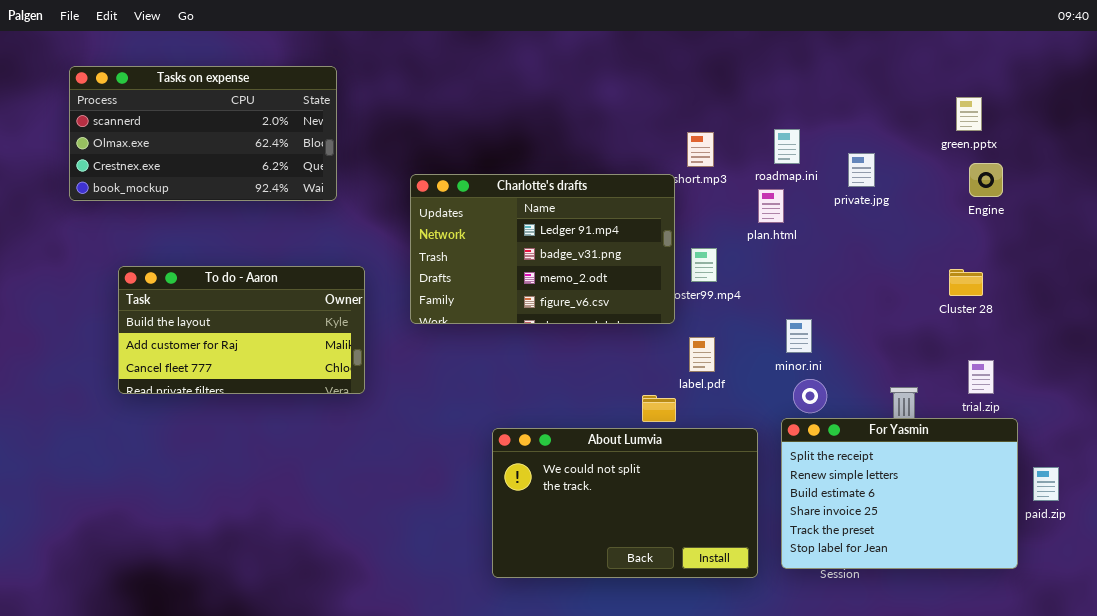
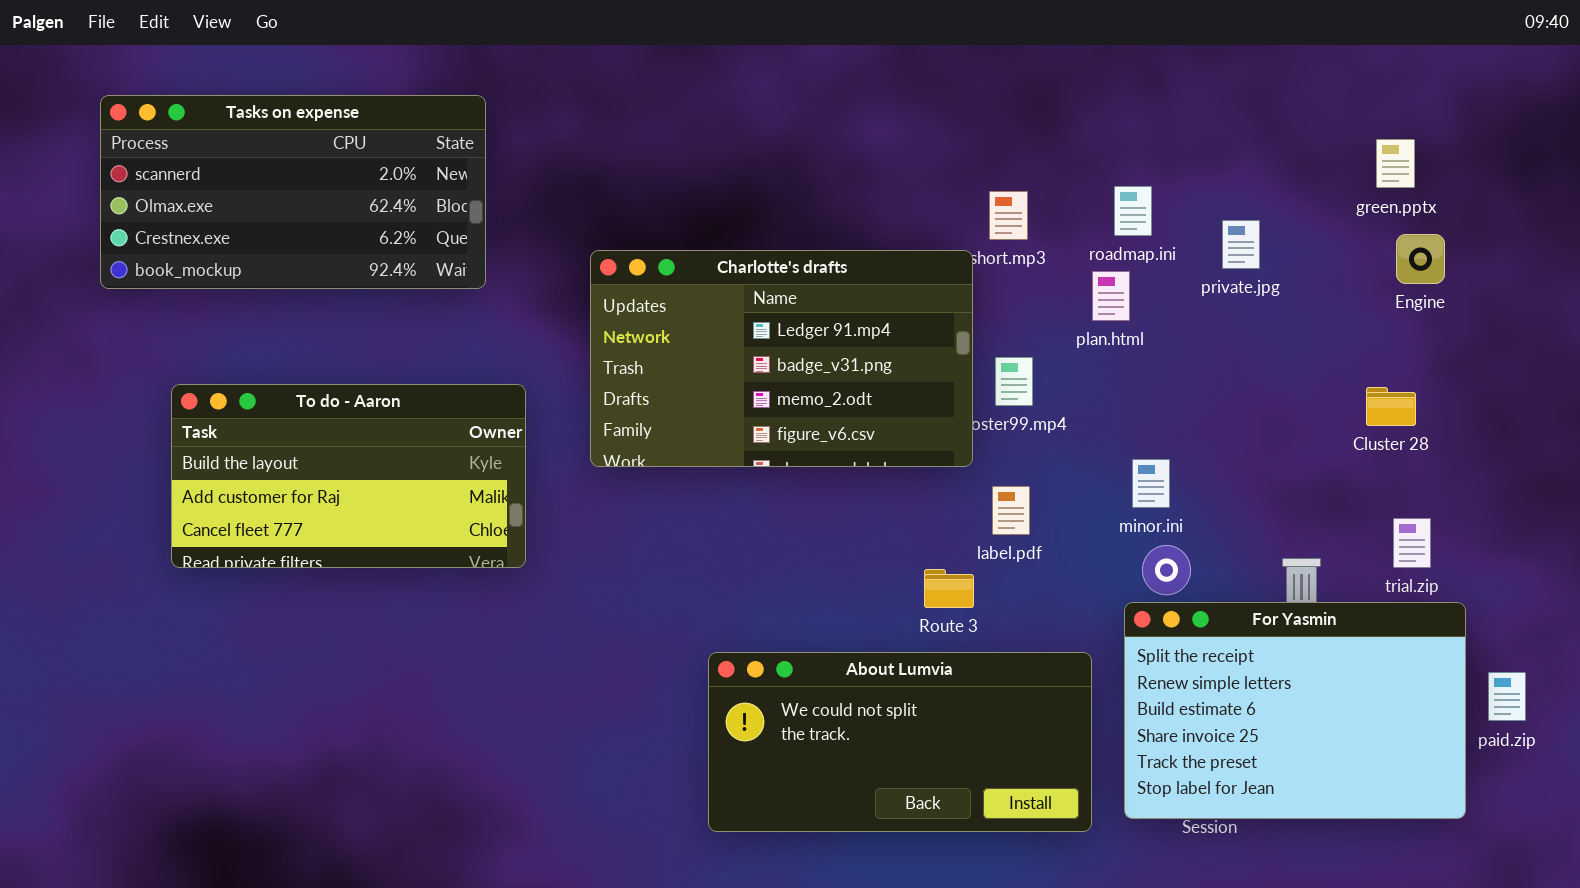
About Lumvia: [492,428,758,578] -> [708,652,1092,832], resized

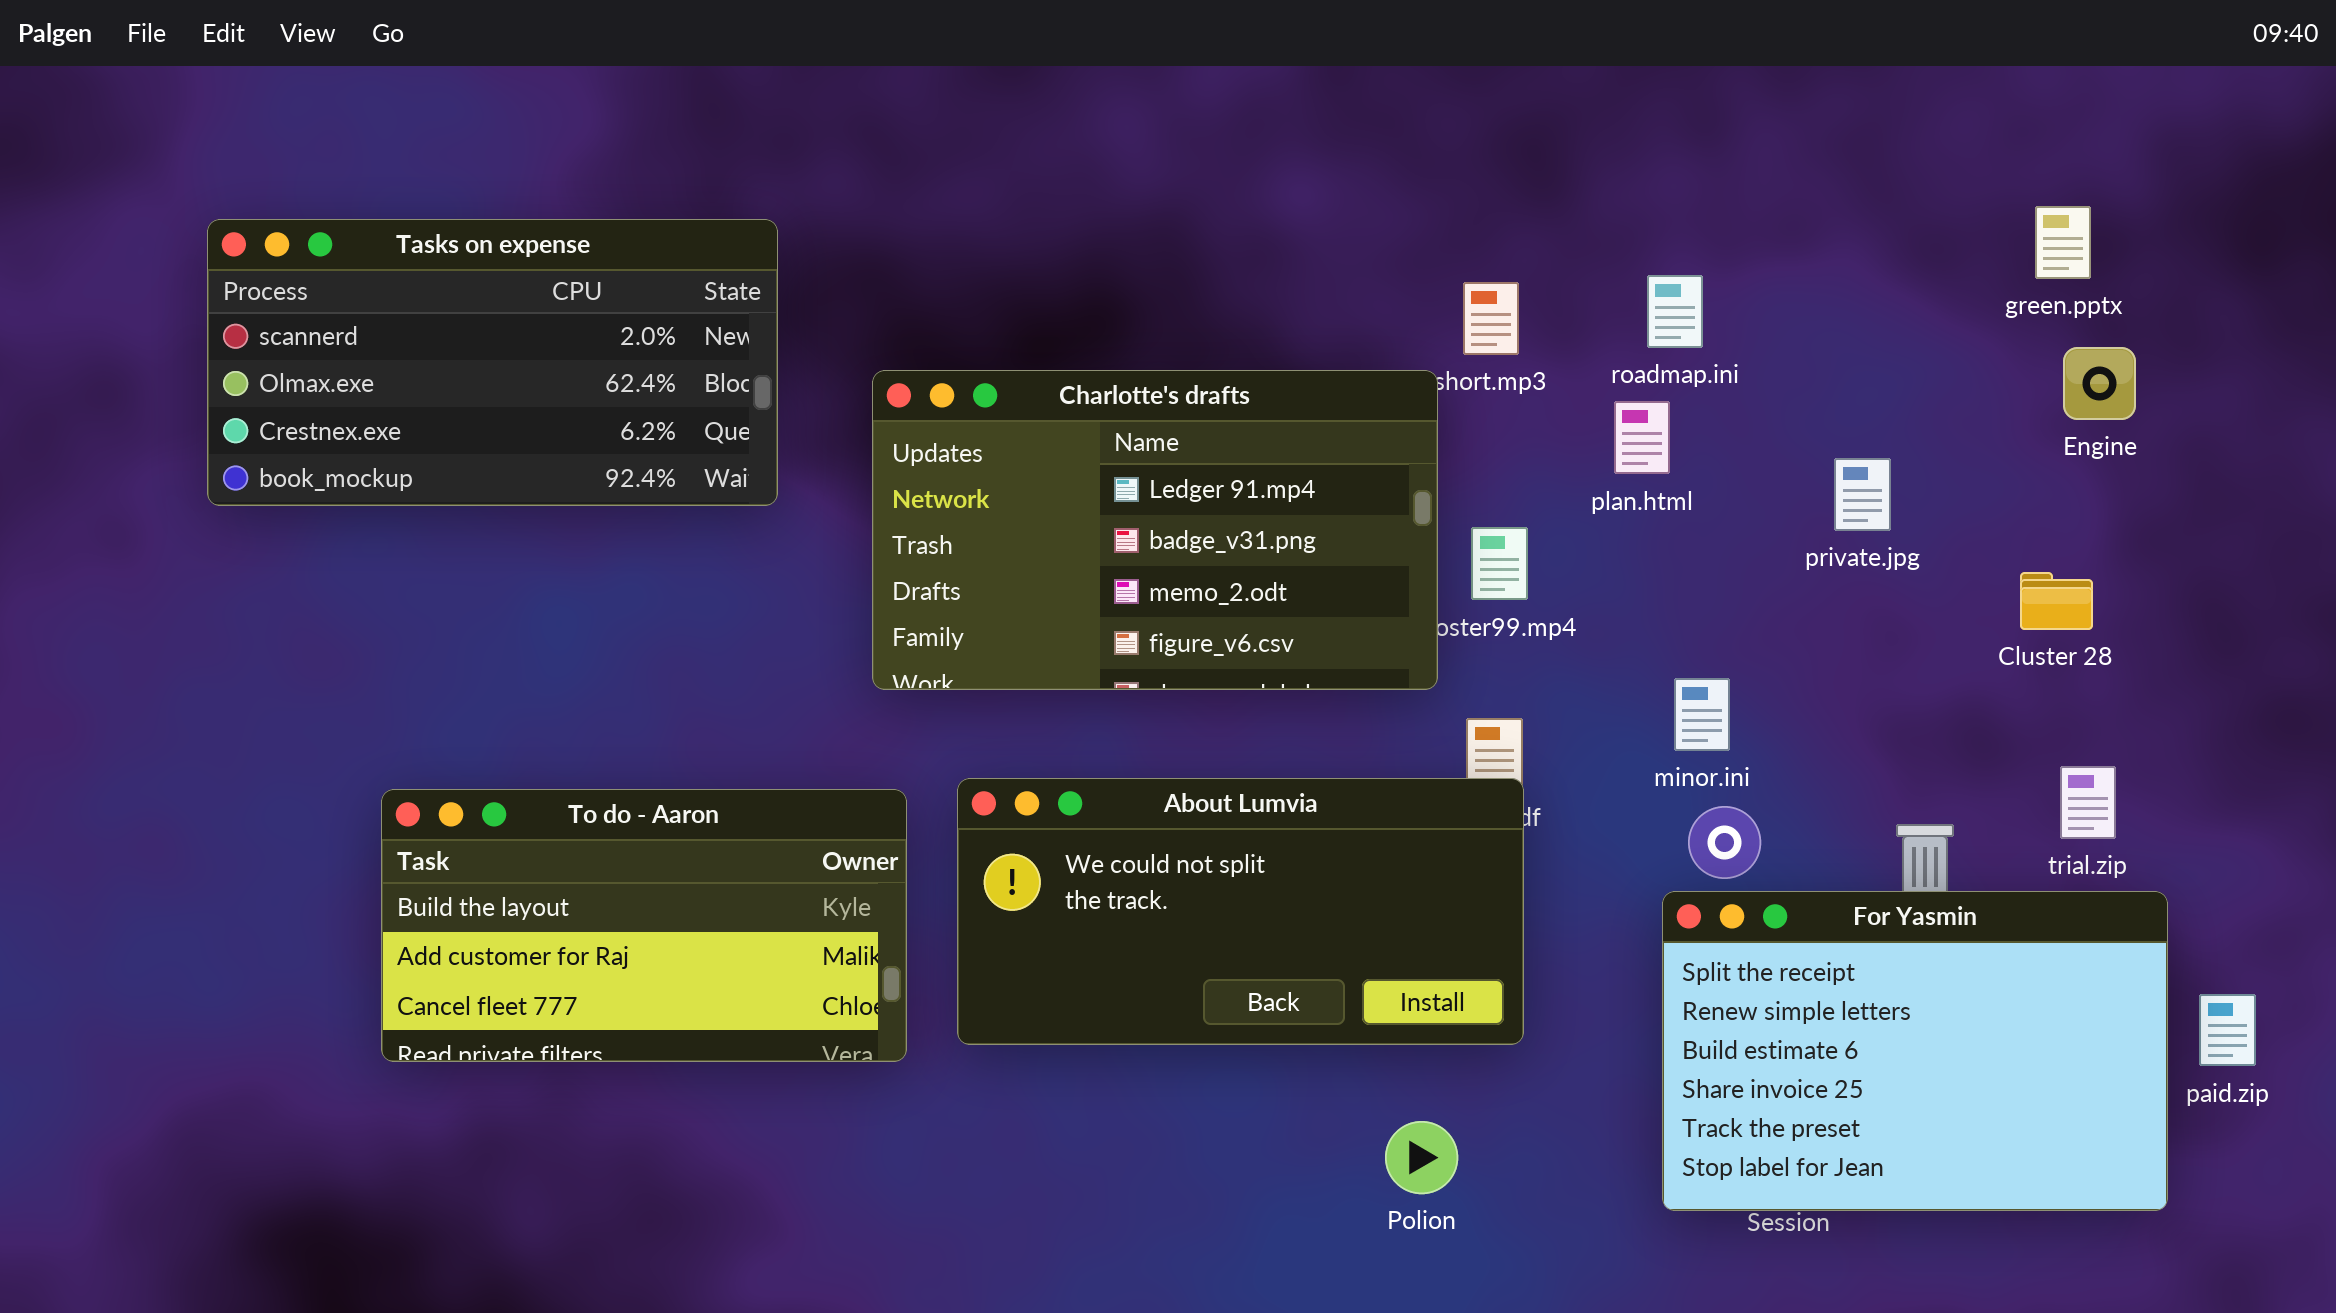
Tasks on expense: [100,95,486,289] -> [207,219,778,506], moved
private.jpg: [1222,220,1260,269] -> [1834,458,1891,531], moved
To do - Aaron: [171,384,526,568] -> [381,789,907,1062], moved
About Lumvia: [708,652,1092,832] -> [957,778,1524,1045], moved

